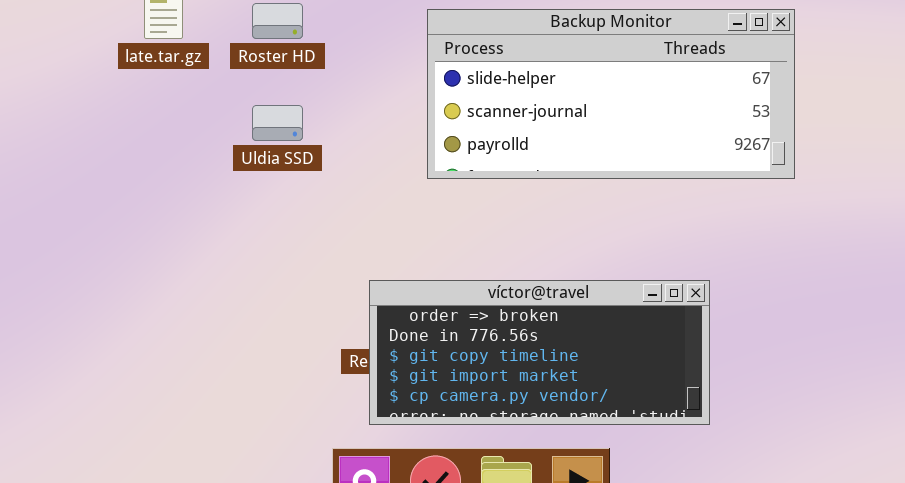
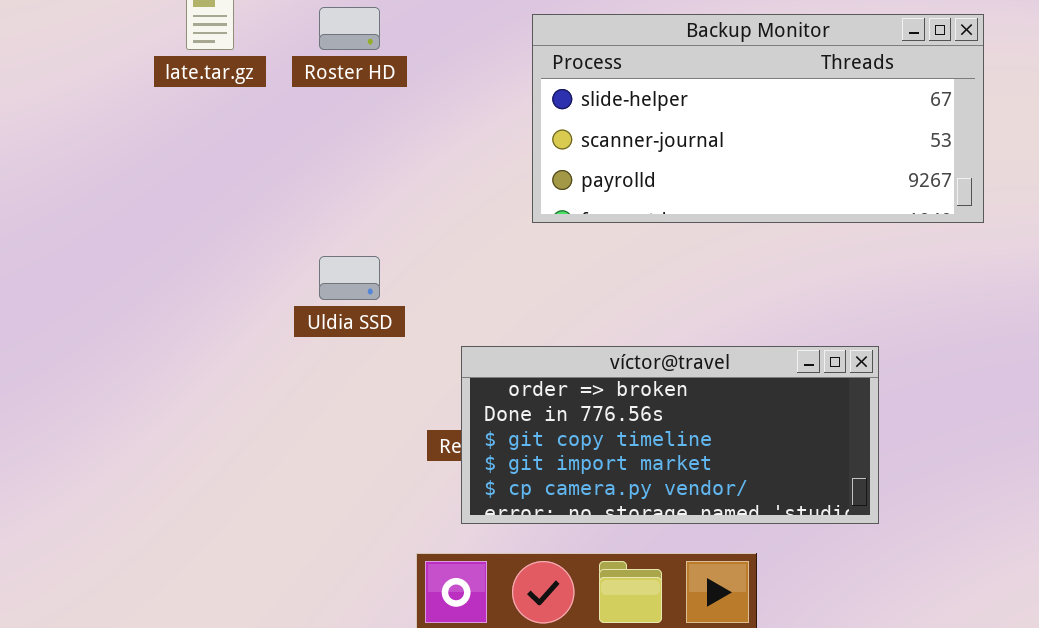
Uldia SSD: [252,105,303,141] -> [319,256,380,300], moved

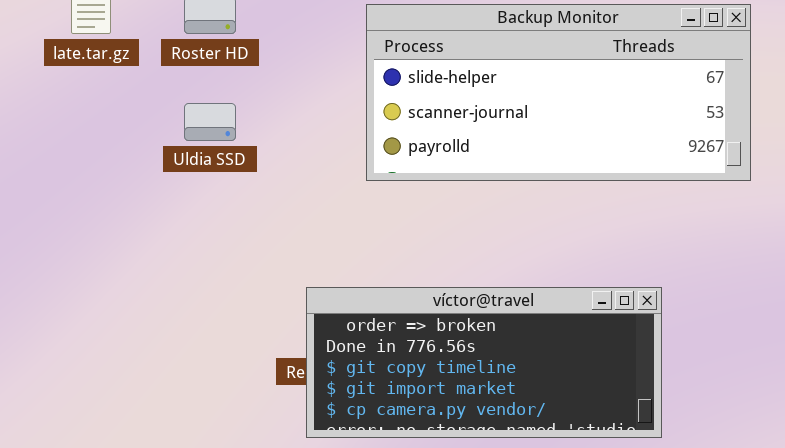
Uldia SSD: [319,256,380,300] -> [184,103,236,141], moved

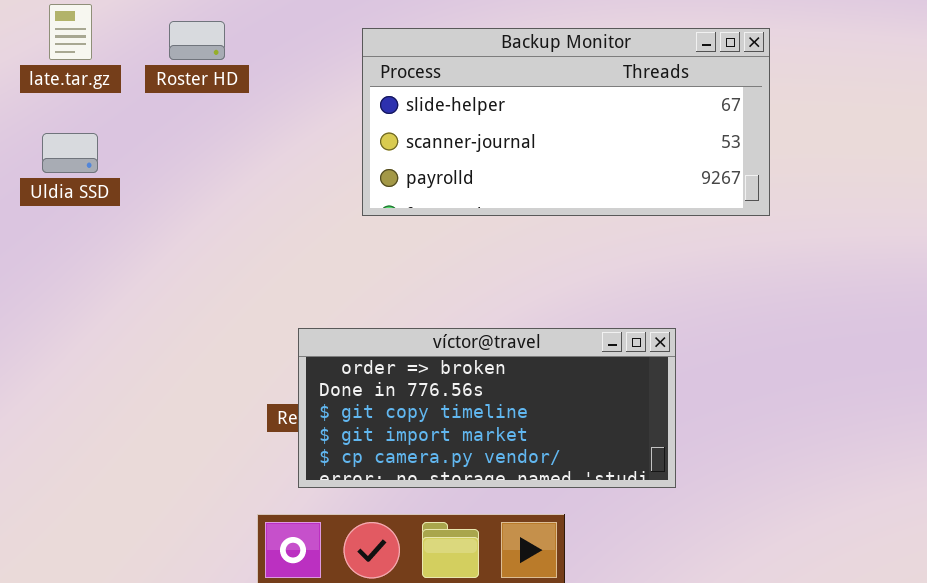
Uldia SSD: [184,103,236,141] -> [42,133,98,173], moved

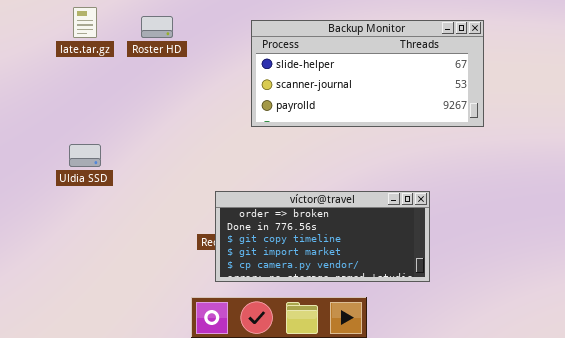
Uldia SSD: [42,133,98,173] -> [69,144,101,167], moved

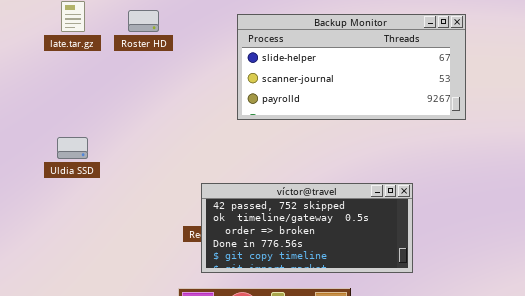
víctor@travel: [215,191,430,282] -> [201,183,413,273], scrolled up 2 rows

